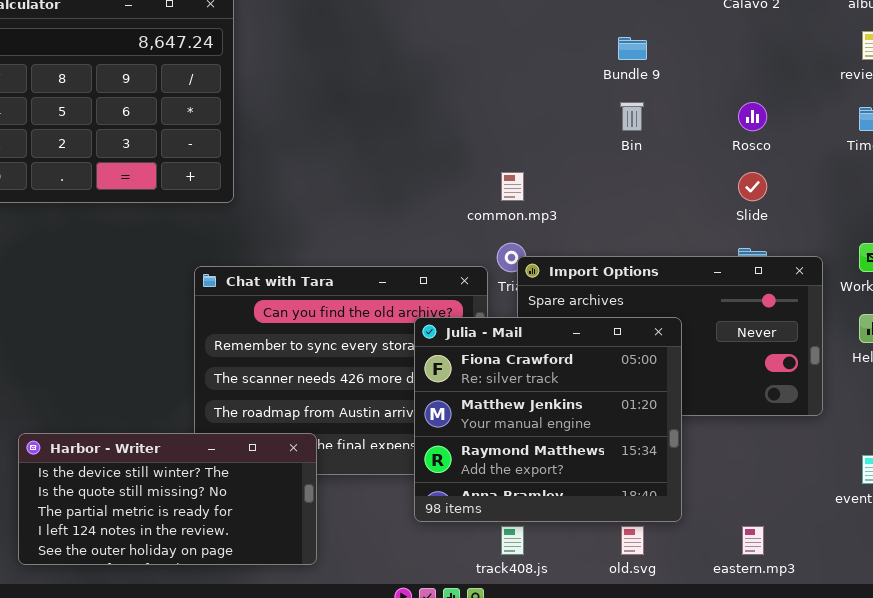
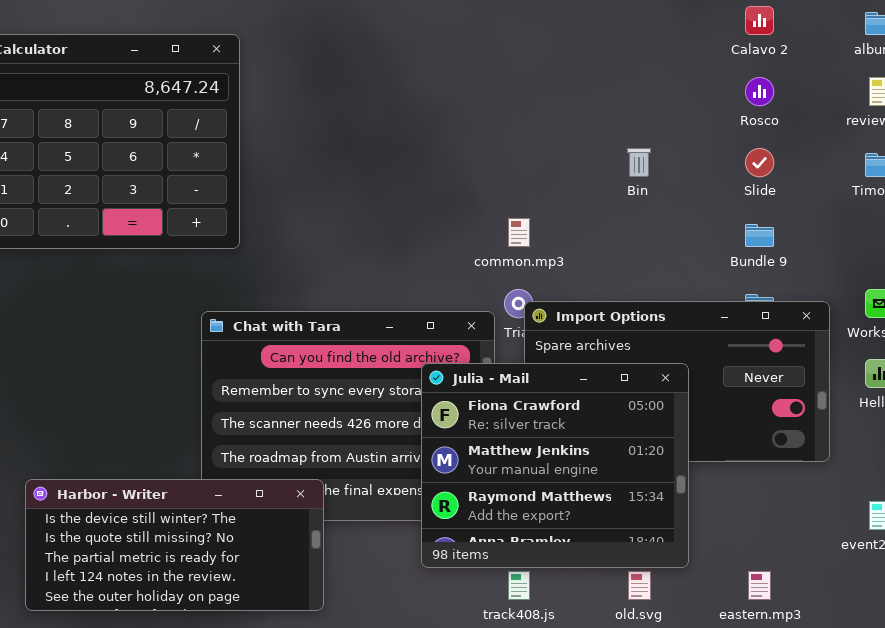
Bundle 9: [618,37,647,60] -> [745,224,774,247], moved
Rosco: [738,102,767,131] -> [745,77,774,106], moved
Slide: [738,172,767,201] -> [745,148,774,177], moved

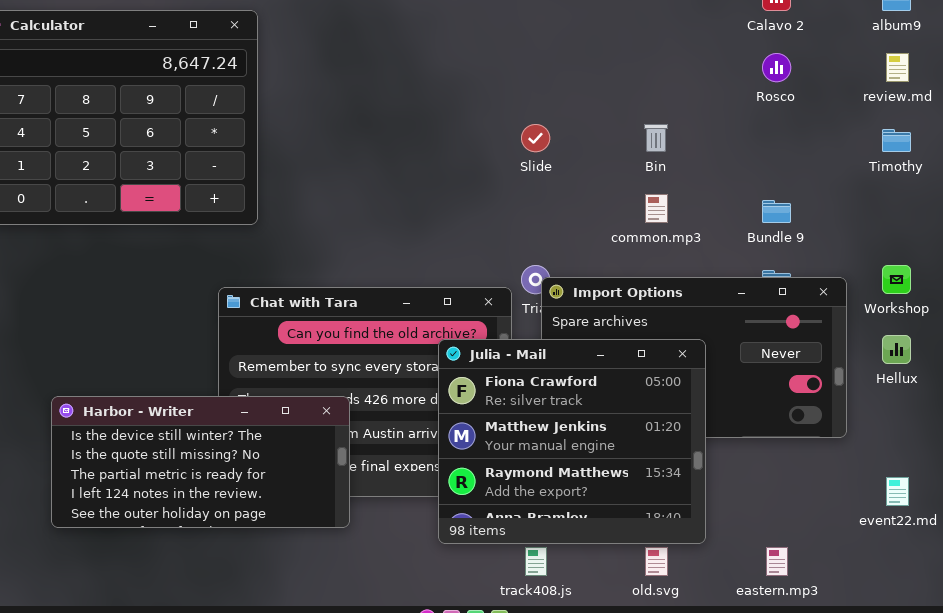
Slide: [745,148,774,177] -> [521,124,550,152], moved
common.mp3: [508,218,530,247] -> [645,194,668,223], moved
Harbor - Writer: [25,479,324,611] -> [51,396,350,528], moved

